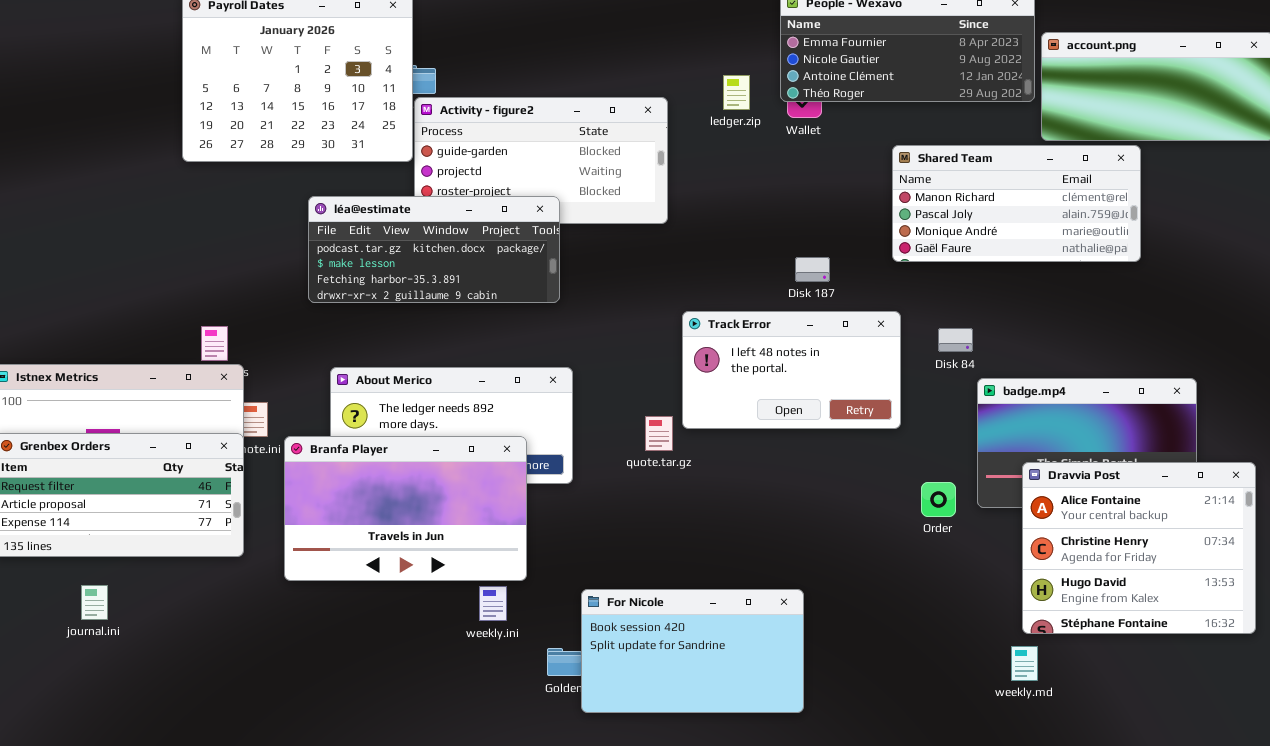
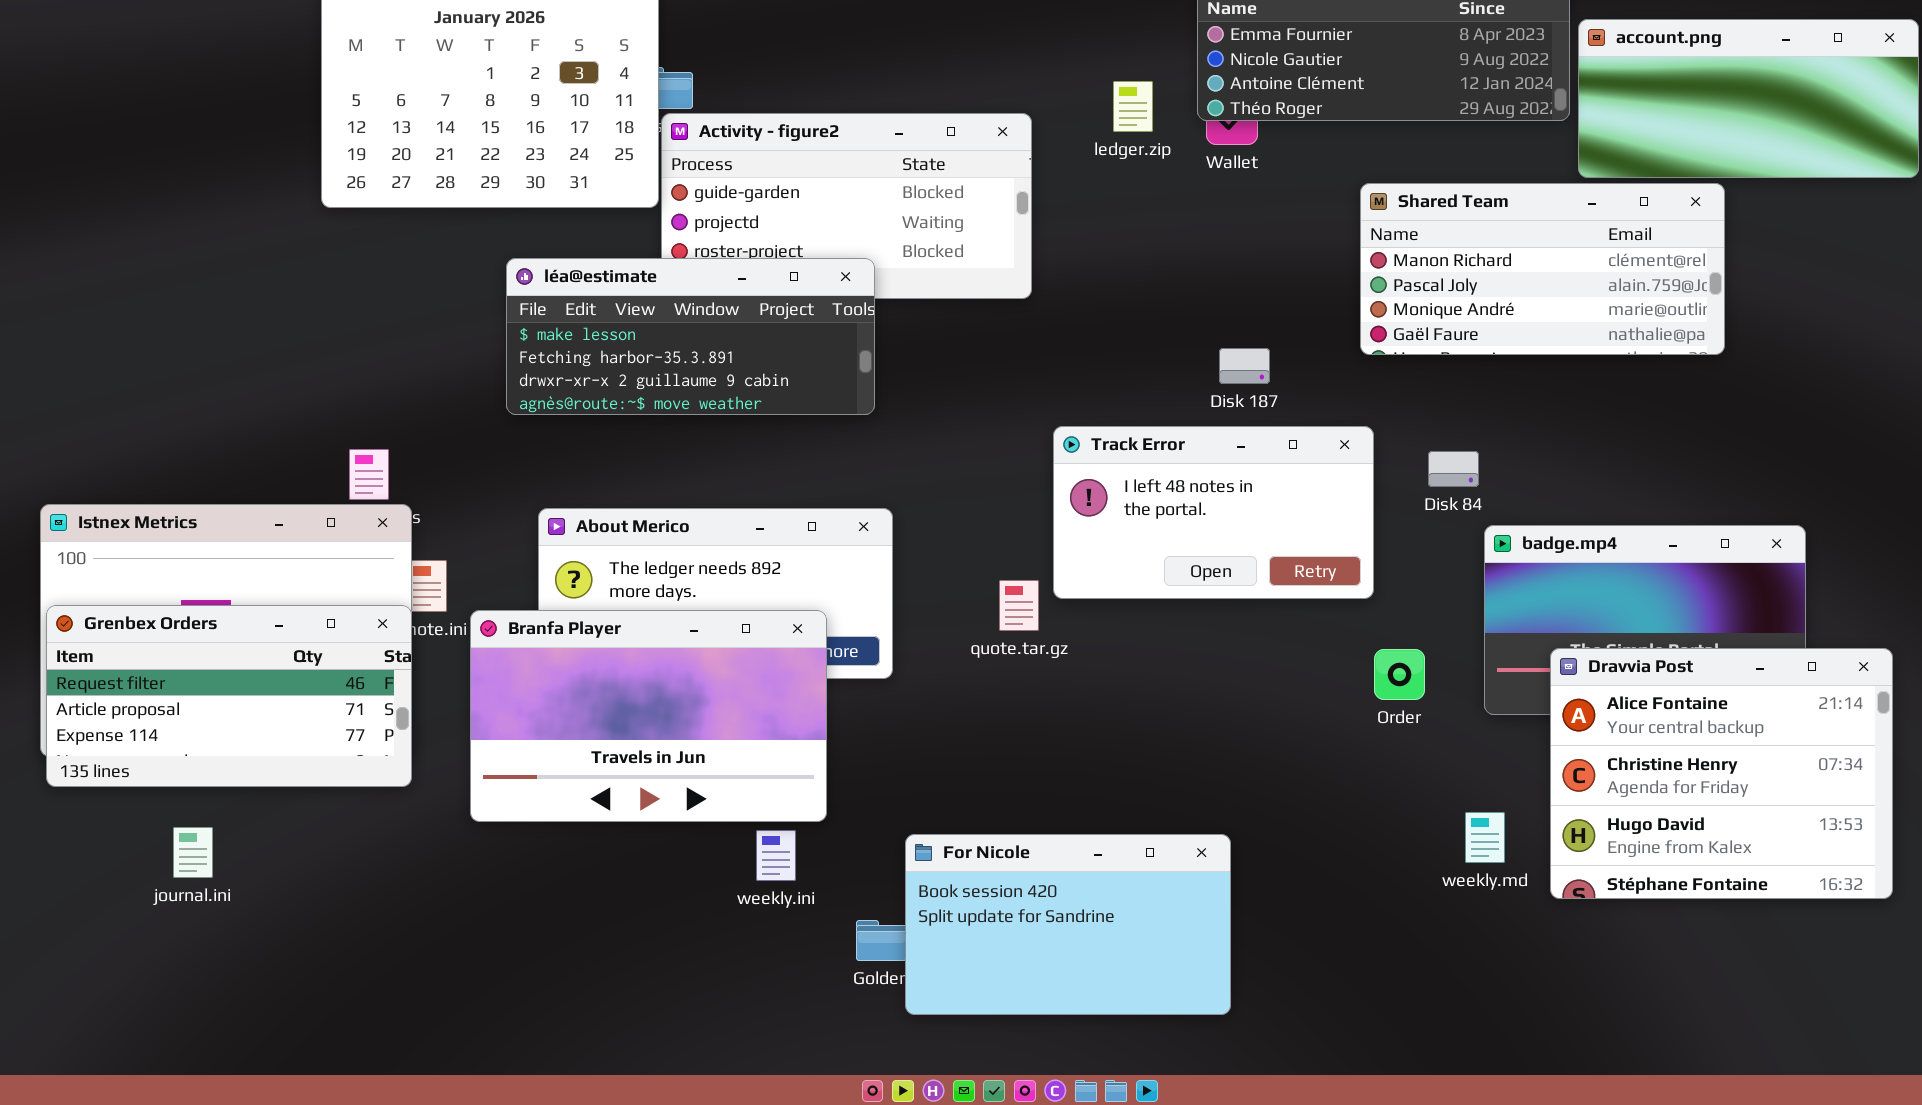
léa@estimate: [308,196,560,303] -> [506,258,875,415], scrolled down 1 row
Order: [921,482,956,517] -> [1374,649,1425,700], moved
weekly.md: [1011,646,1038,681] -> [1465,812,1505,863], moved

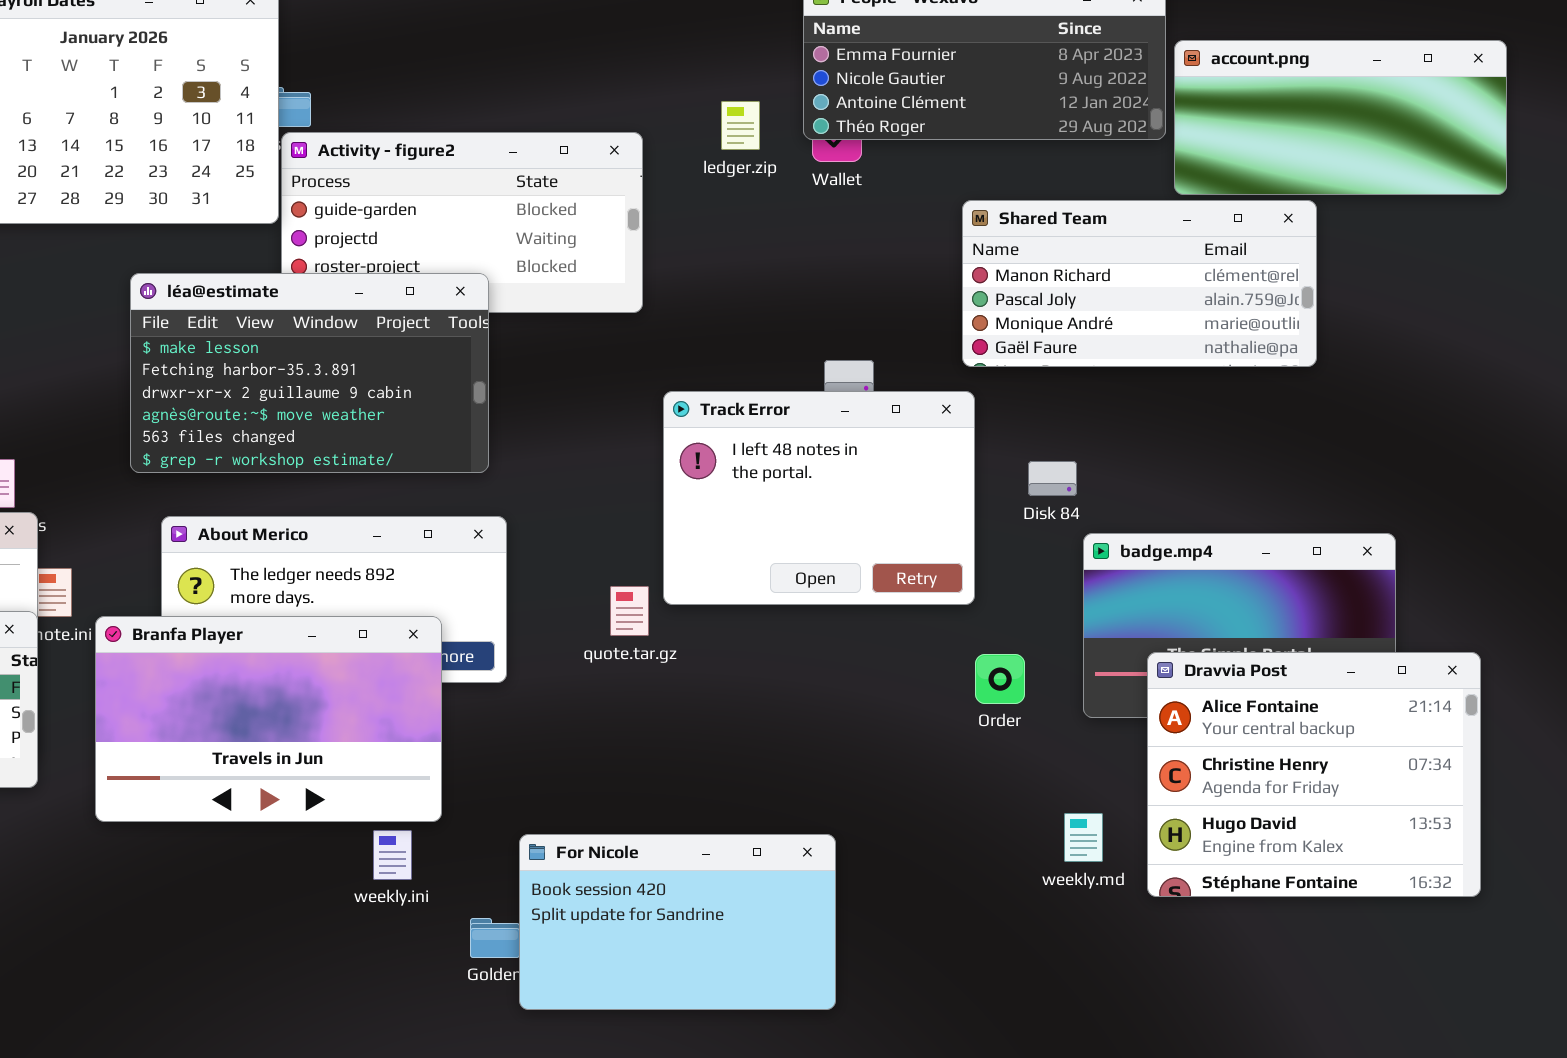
léa@estimate: [506,258,875,415] -> [130,273,489,473], resized
Track Error: [1053,426,1374,599] -> [663,391,975,605], resized

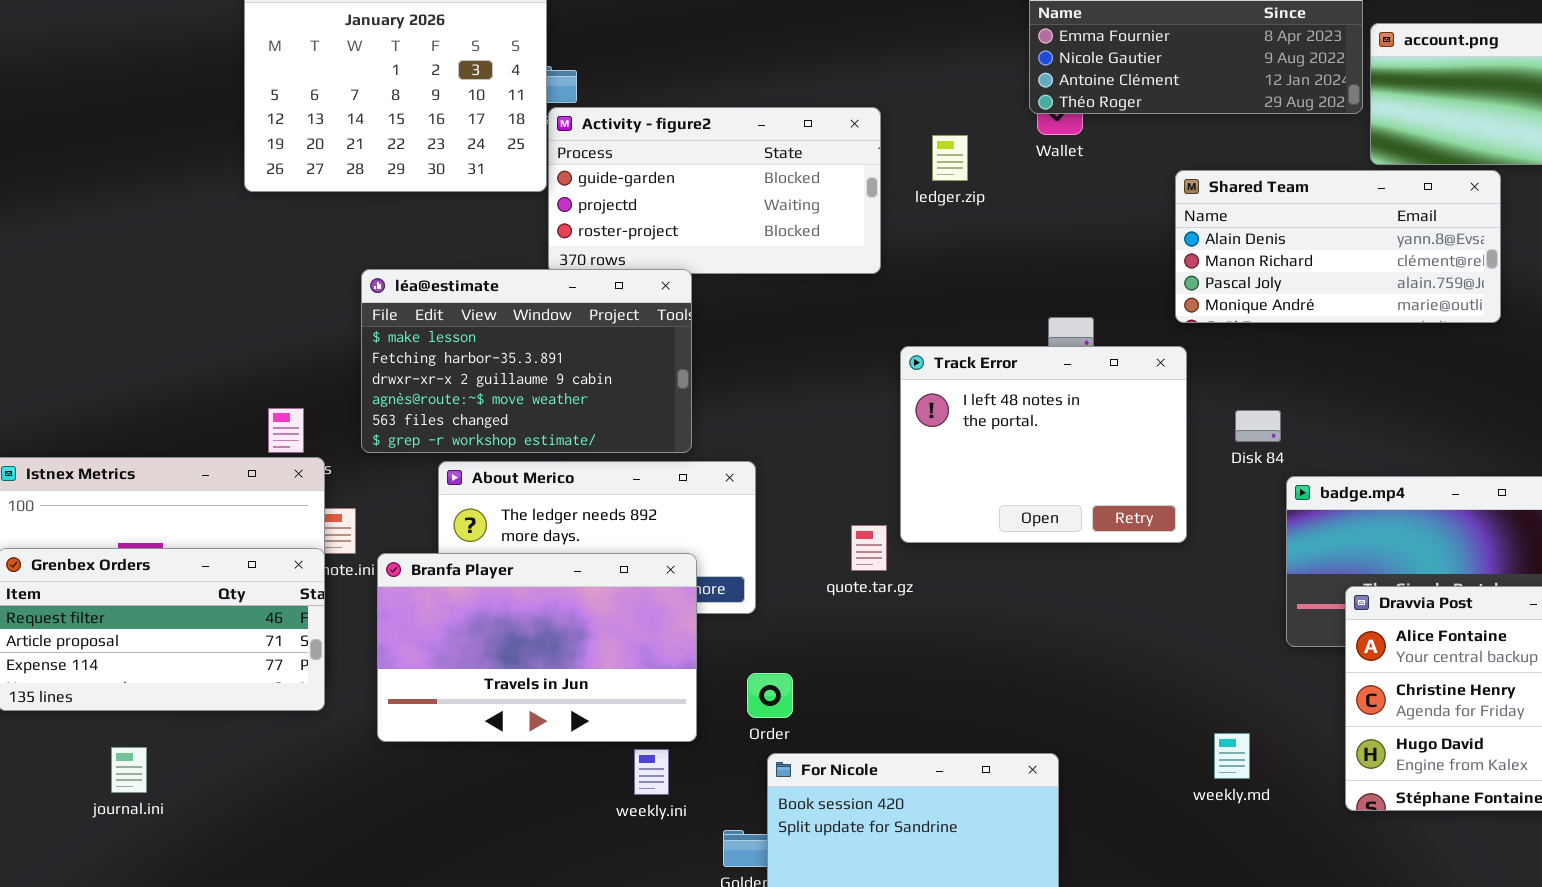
ledger.zip: [721,101,760,150] -> [932,135,968,181], moved
Shared Team: [962,200,1317,367] -> [1175,170,1501,323], scrolled up 1 row
léa@estimate: [130,273,489,473] -> [361,269,692,453], moved
Order: [975,654,1025,704] -> [747,673,793,718], moved
weekly.md: [1064,813,1103,862] -> [1214,733,1250,779], moved

